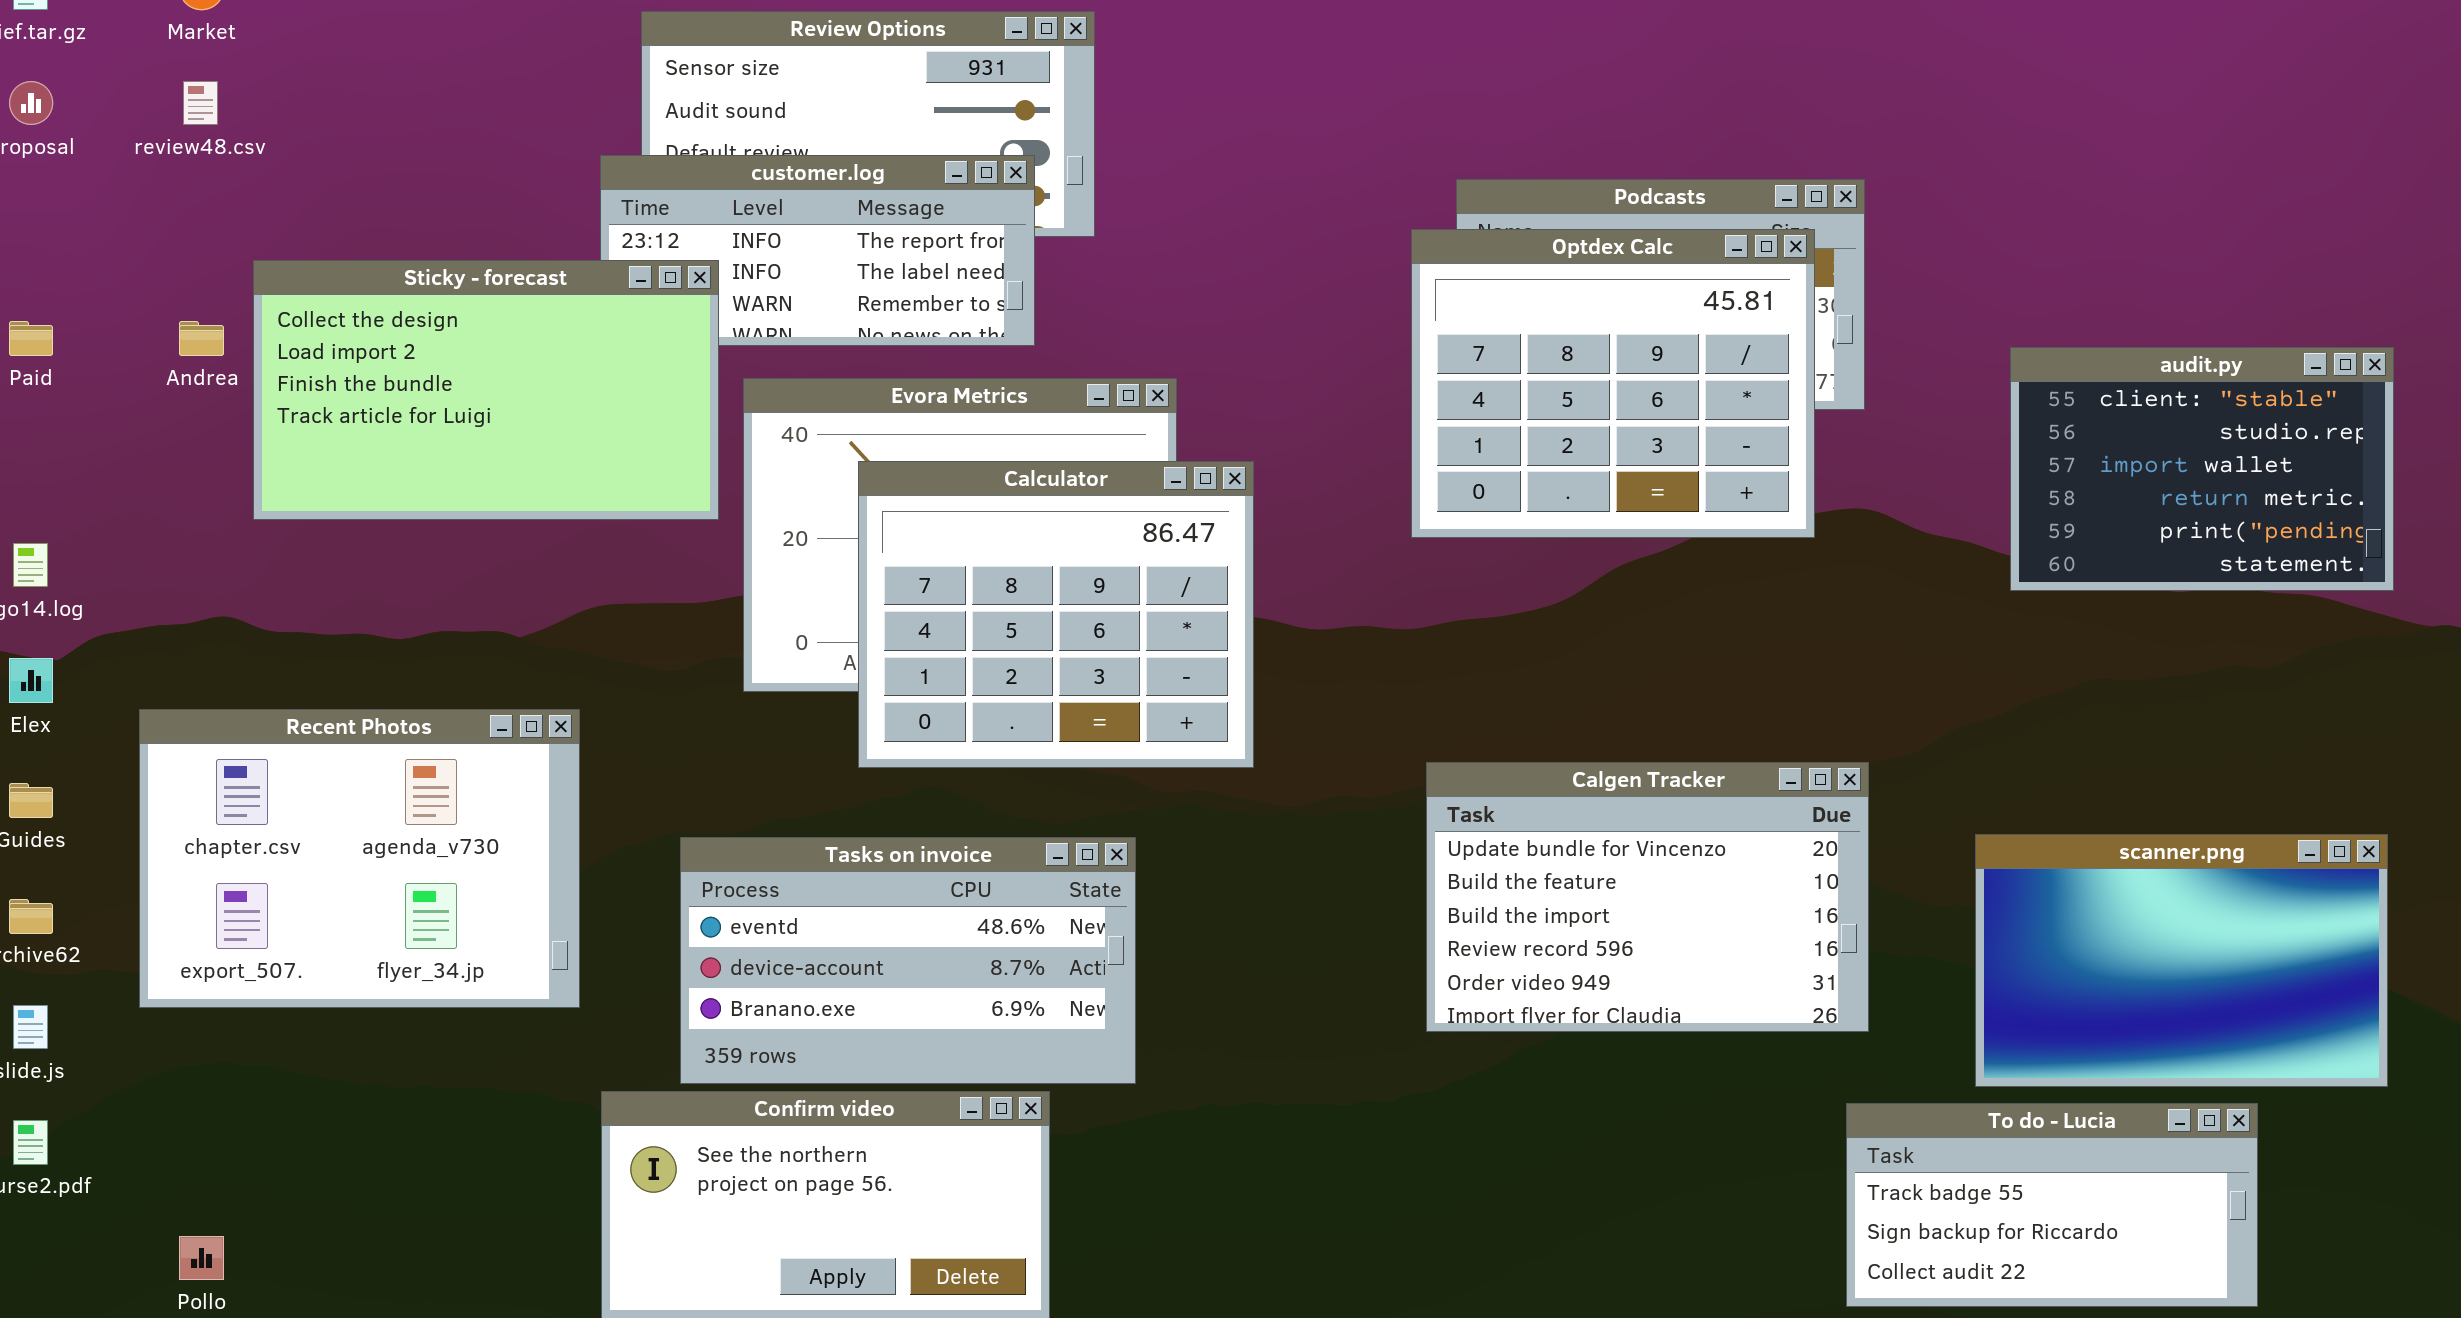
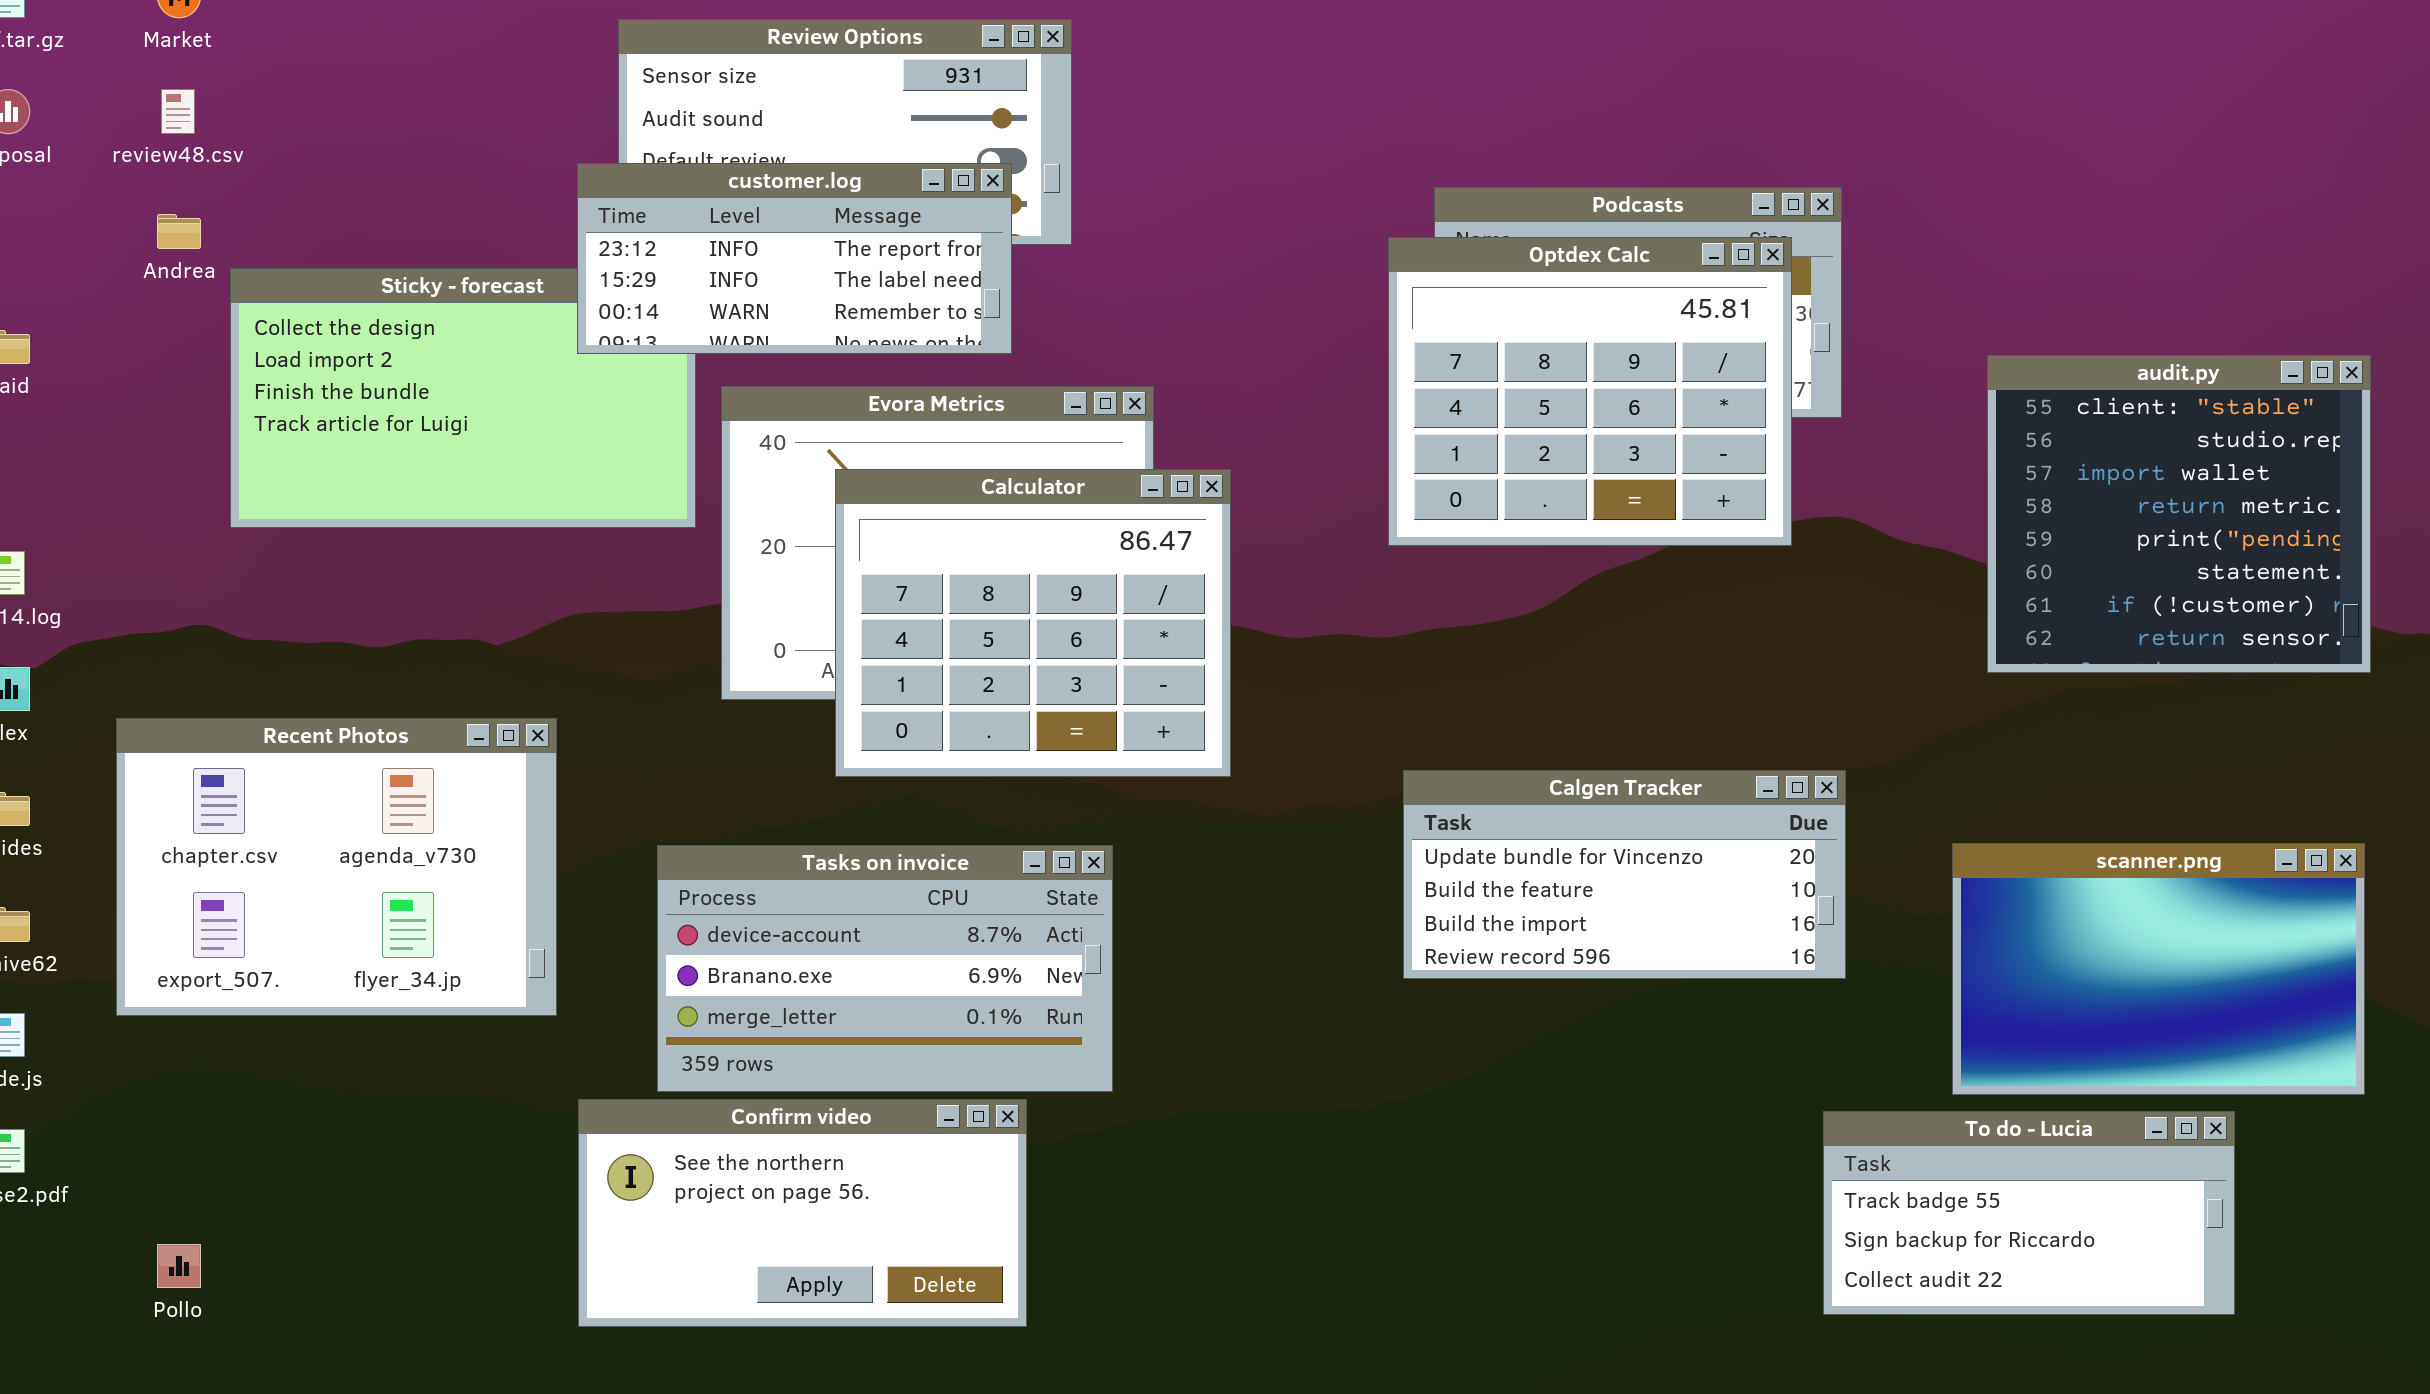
customer.log: [600,155,1035,346] -> [577,163,1012,354], raised
Andrea: [179,321,224,356] -> [157,214,201,249], moved
audit.py: [2010,347,2394,591] -> [1987,355,2371,673], resized
Calgen Tracker: [1426,762,1869,1032] -> [1403,770,1846,979], resized
Tasks on invoice: [680,837,1136,1084] -> [657,845,1113,1092], scrolled down 1 row

